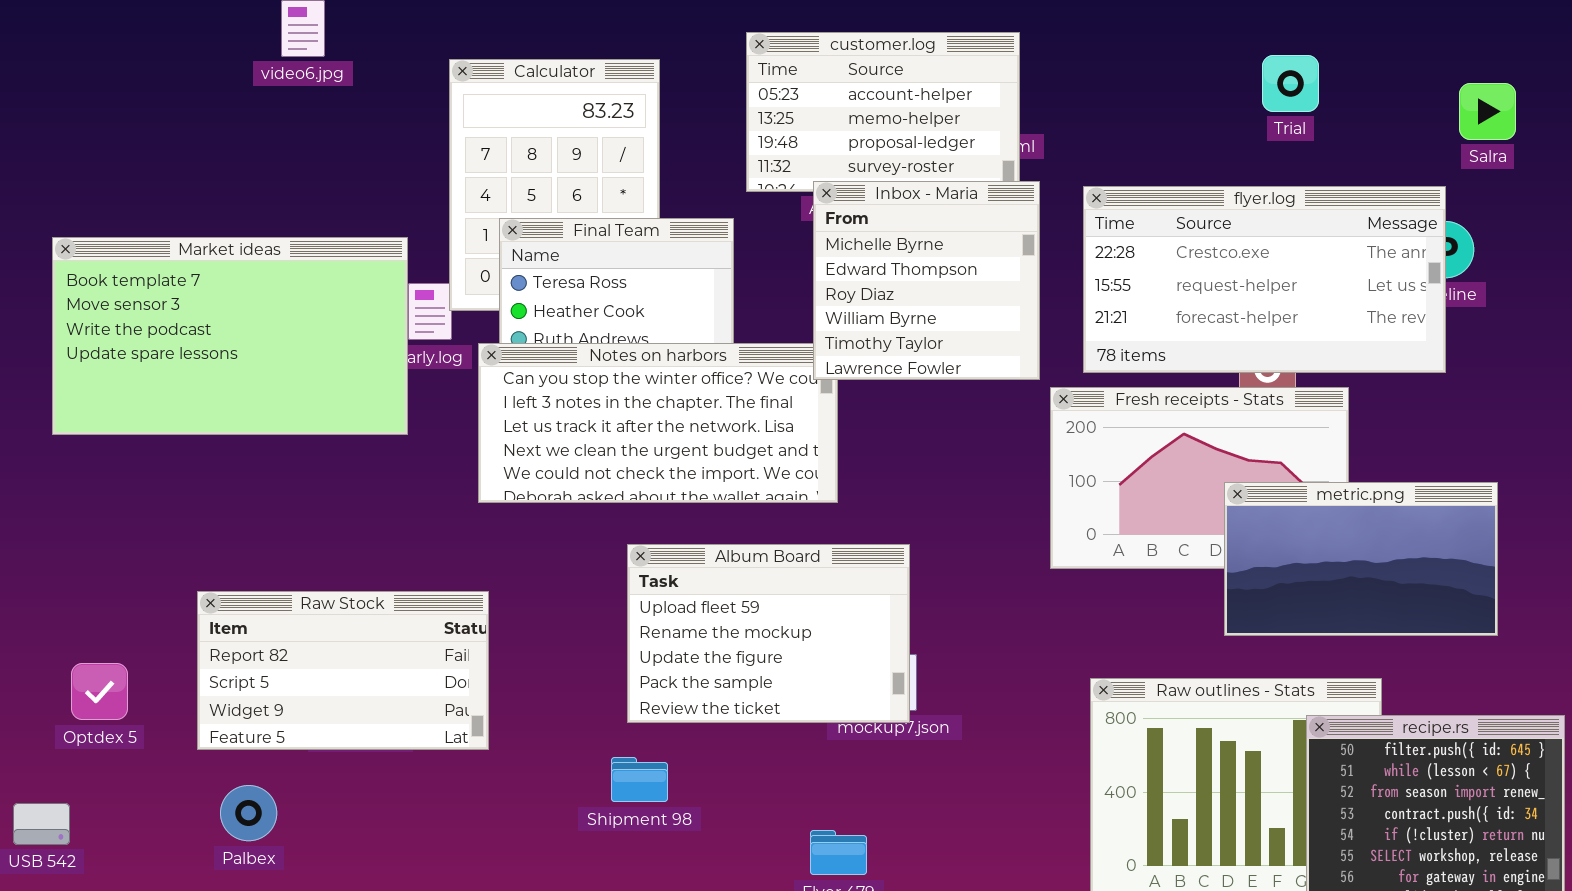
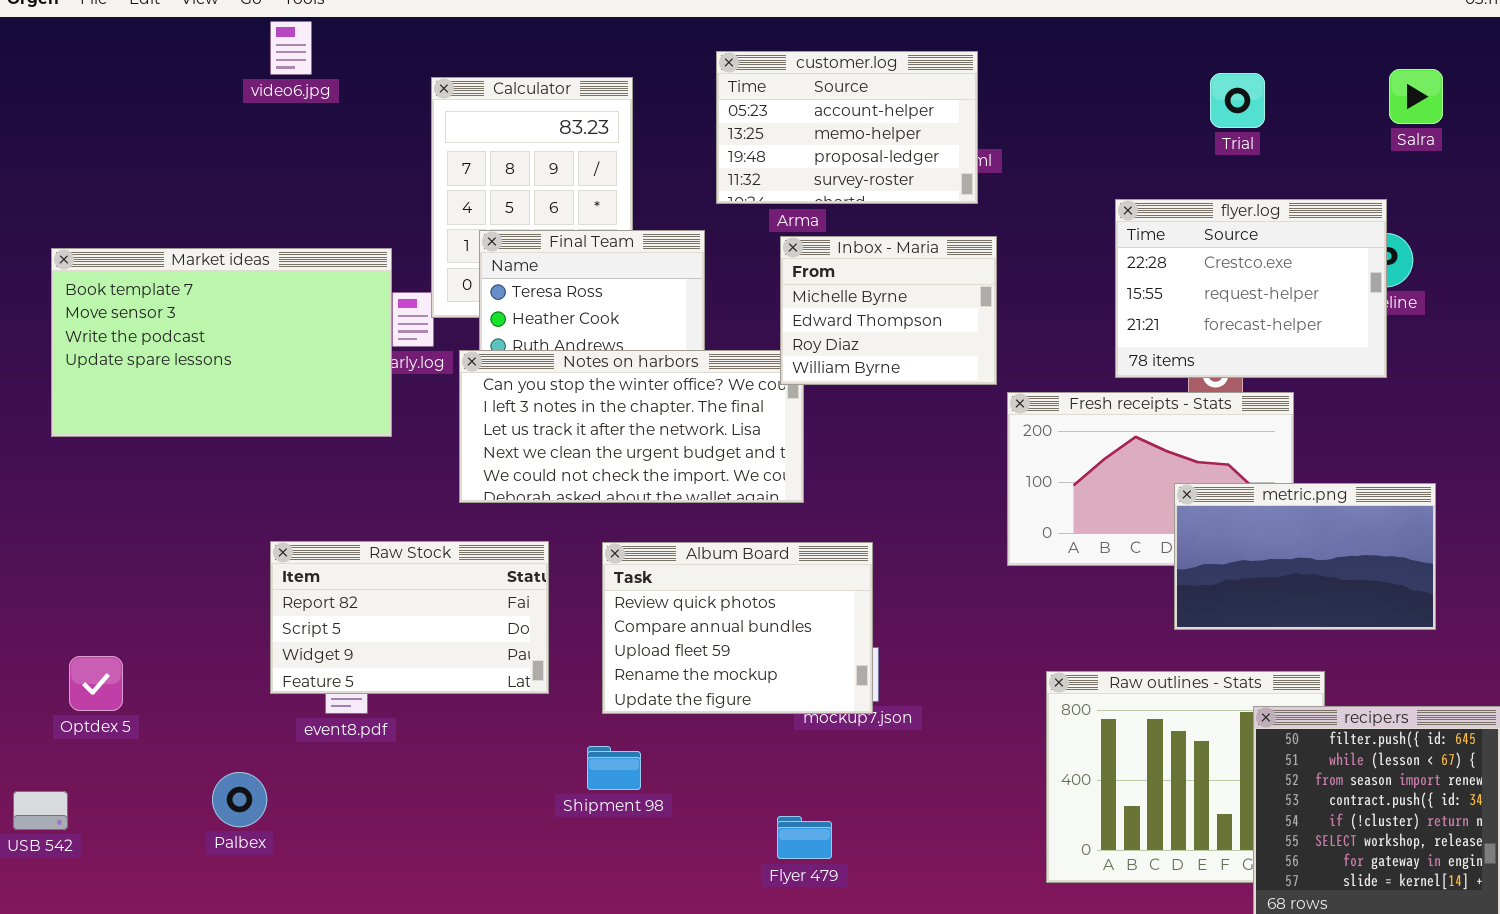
Salra: [1459,83,1516,140] -> [1389,69,1443,124], moved
Inbox - Maria: [813,181,1040,380] -> [780,236,997,385], resized
flyer.log: [1083,186,1446,373] -> [1115,199,1387,378], resized
Album Board: [627,544,910,723] -> [602,542,873,714], scrolled up 2 rows
Raw Stock: [197,591,489,750] -> [270,541,549,694], moved

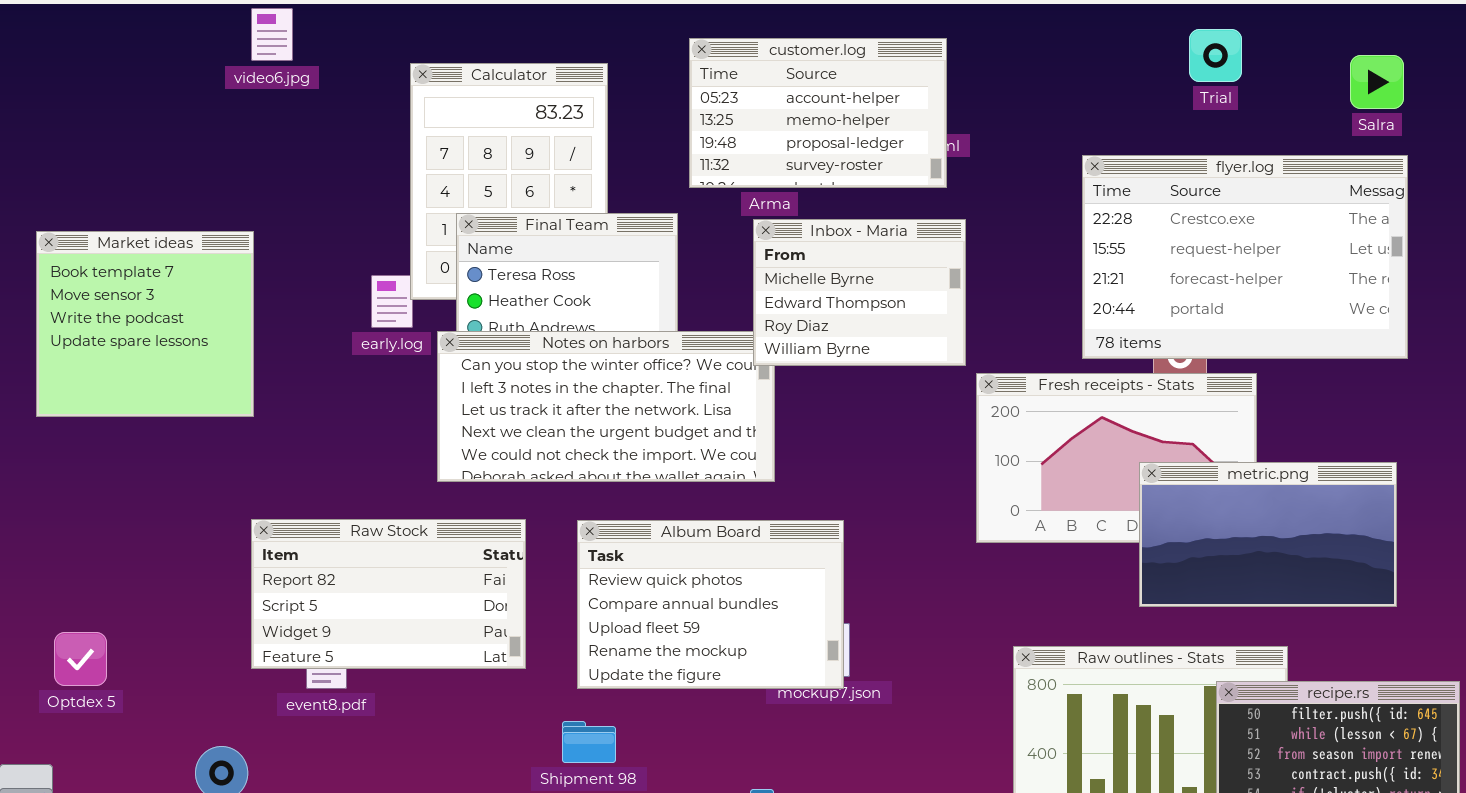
Trial: [1210,73,1265,128] -> [1189,29,1242,82], moved
flyer.log: [1115,199,1387,378] -> [1082,155,1408,359], resized
Market ideas: [51,248,392,437] -> [36,231,254,417], resized

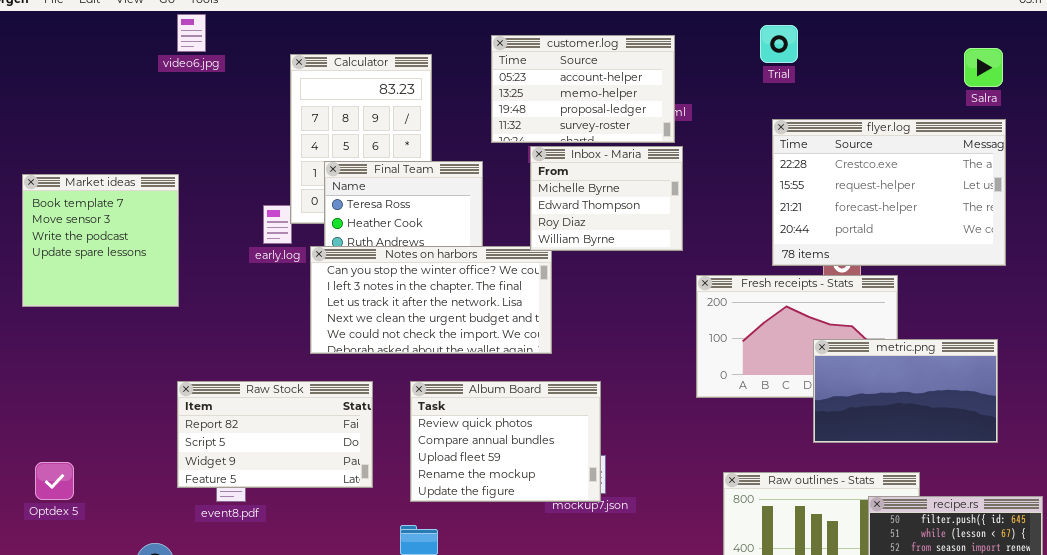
Trial: [1189,29,1242,82] -> [760,25,798,63], moved
Inbox - Maria: [753,219,966,366] -> [530,146,683,251], moved

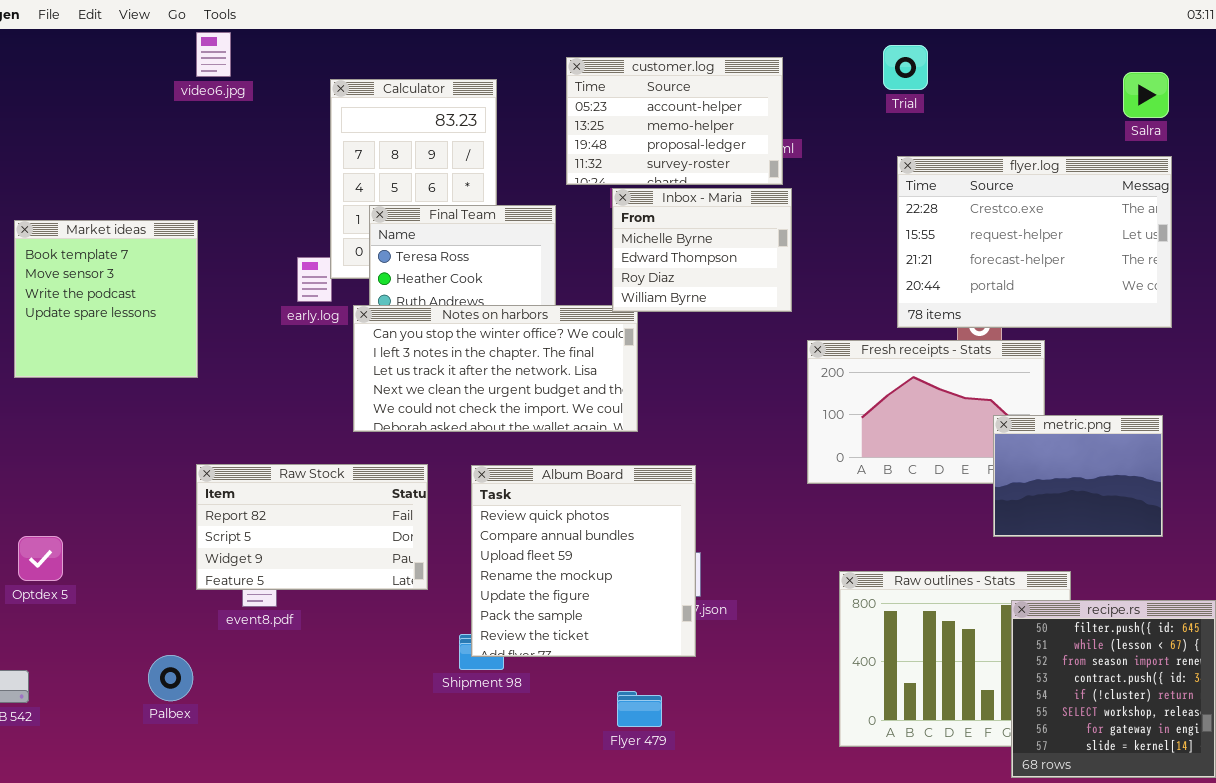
metric.png: [813,339,998,443] -> [993,415,1163,537], resized
Album Board: [410,381,601,502] -> [471,465,696,657], resized
Optdex 5: [35,462,74,500] -> [18,536,63,581], moved

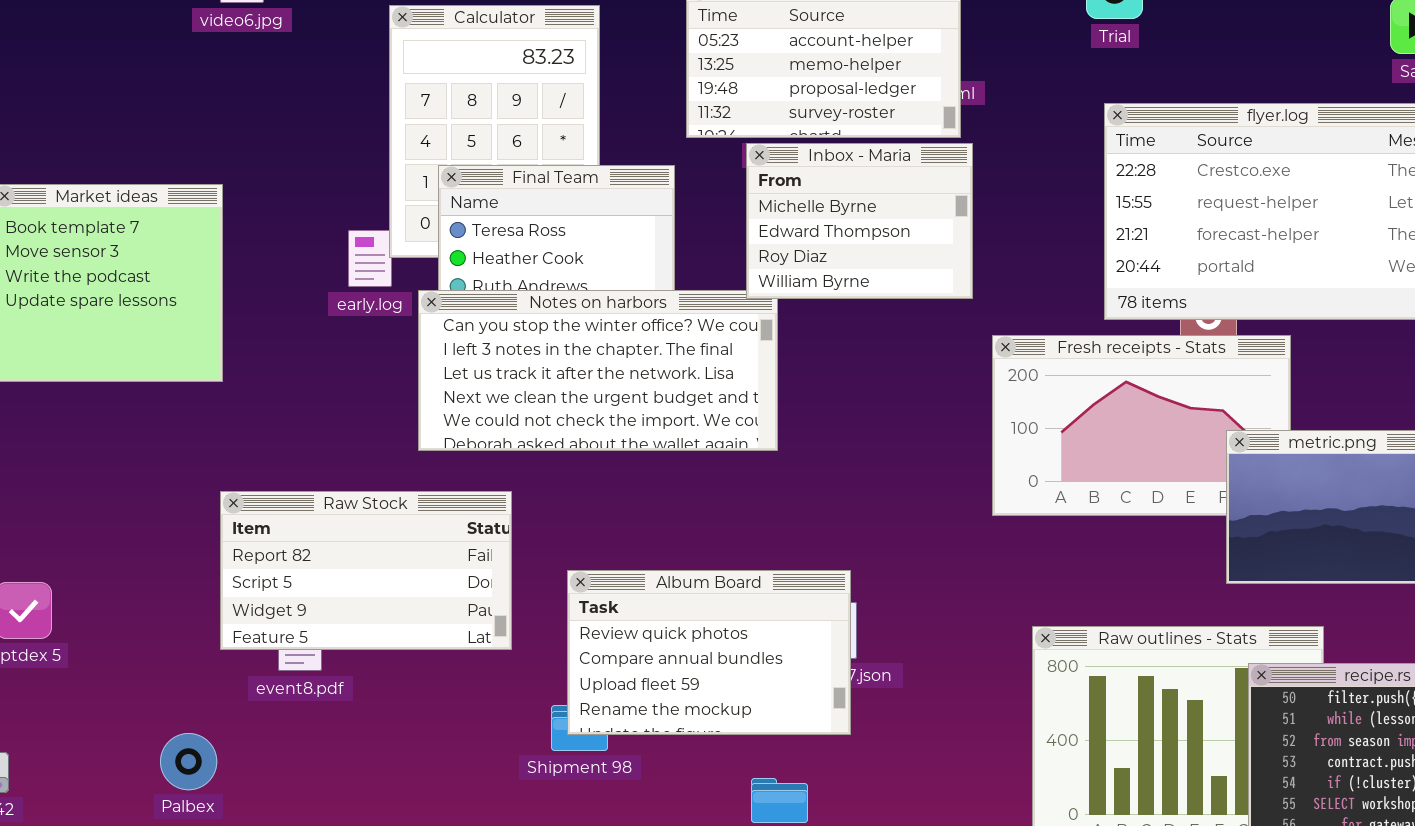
Album Board: [471,465,696,657] -> [567,570,851,735], resized

